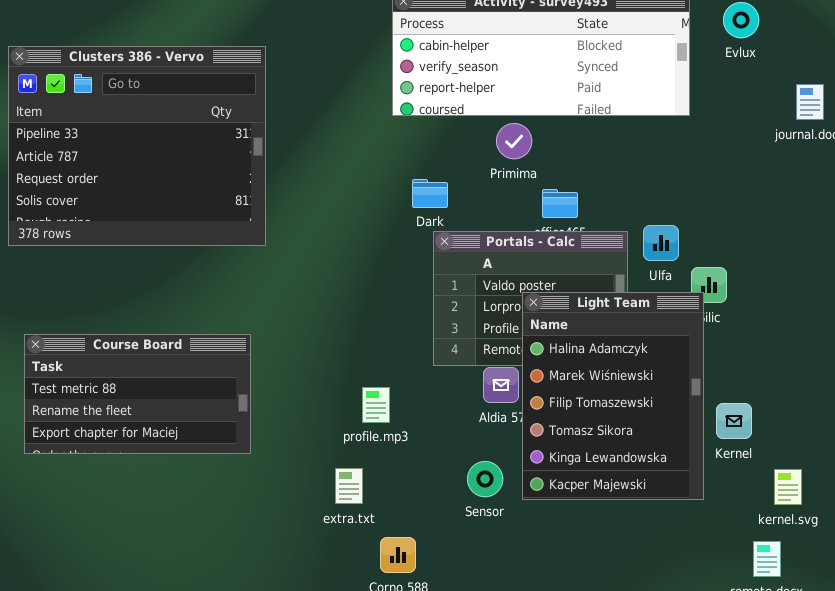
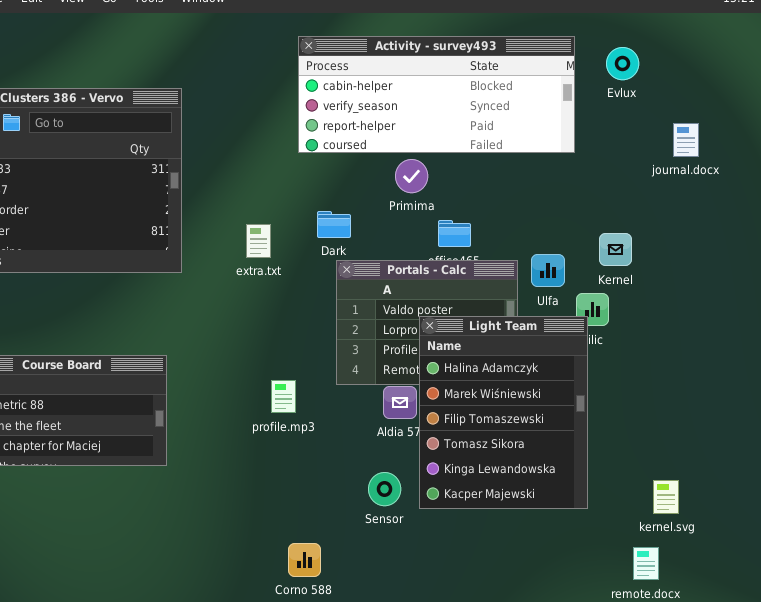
profile.mp3: [362,387,390,423] -> [271,380,296,413], moved
Kernel: [716,403,752,439] -> [599,233,632,266], moved
extra.txt: [335,468,363,504] -> [246,224,271,258], moved

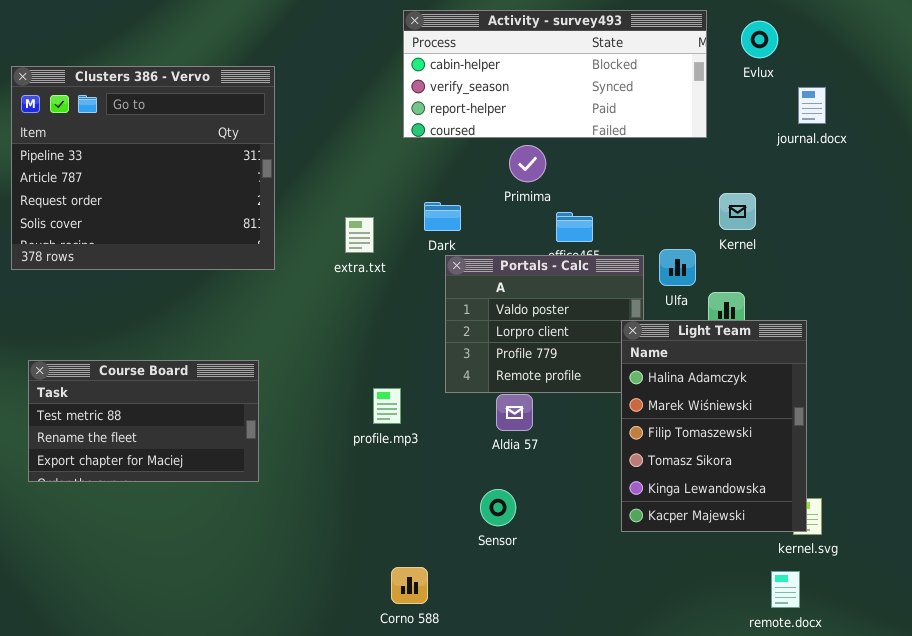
journal.docx: [673,123,699,157] -> [798,87,826,124], moved
Kernel: [599,233,632,266] -> [719,193,756,230], moved
Light Team: [419,316,588,509] -> [621,320,807,532], moved

